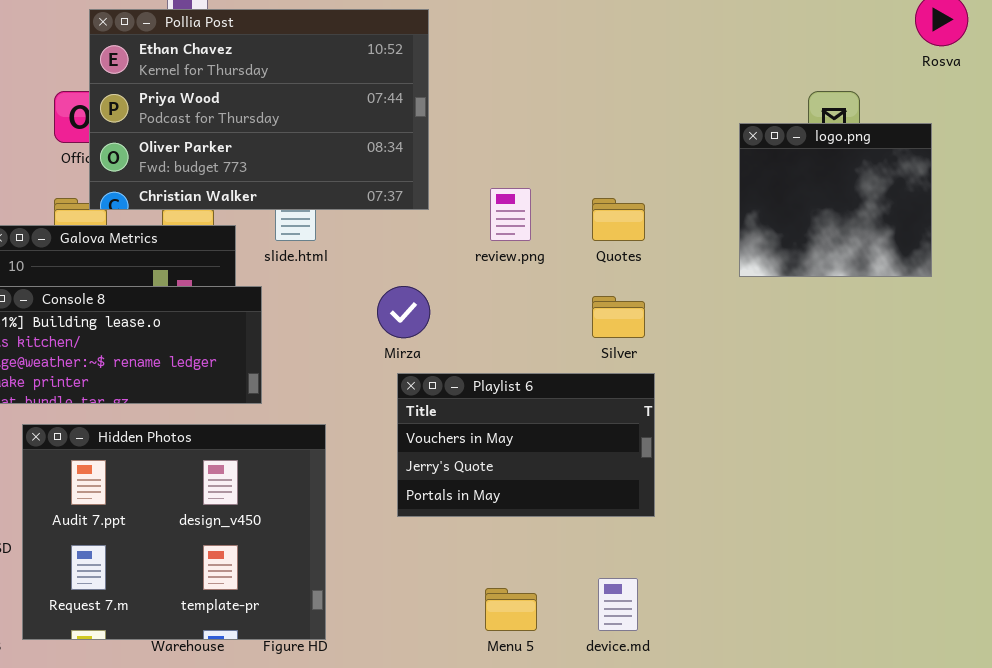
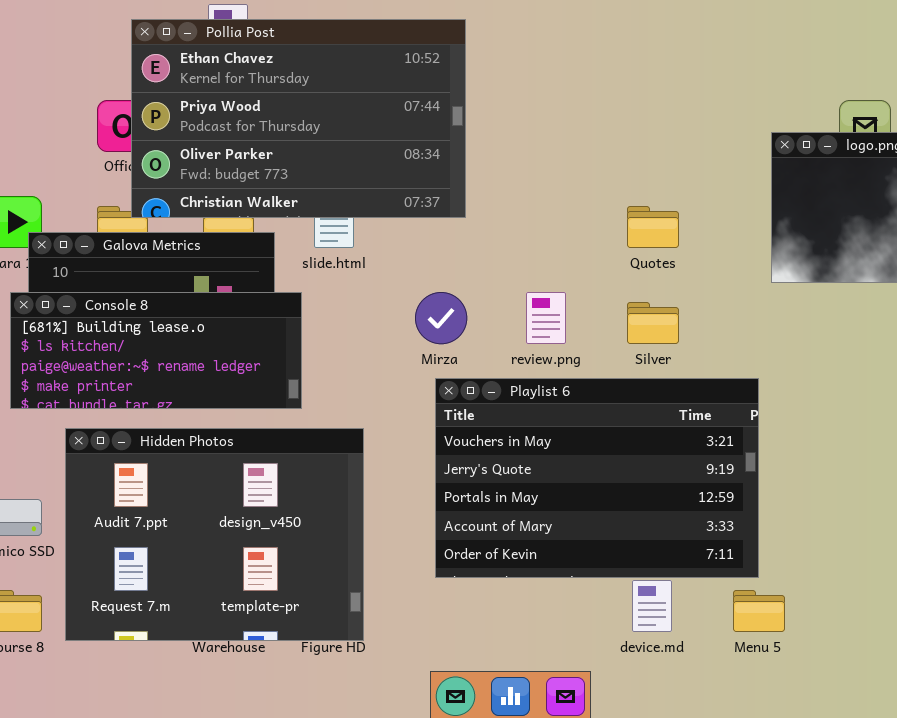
review.png: [490,188,531,241] -> [526,292,566,344], moved
Playlist 6: [397,373,655,517] -> [435,378,759,578], resized
Menu 5: [485,588,537,631] -> [733,590,785,632], moved

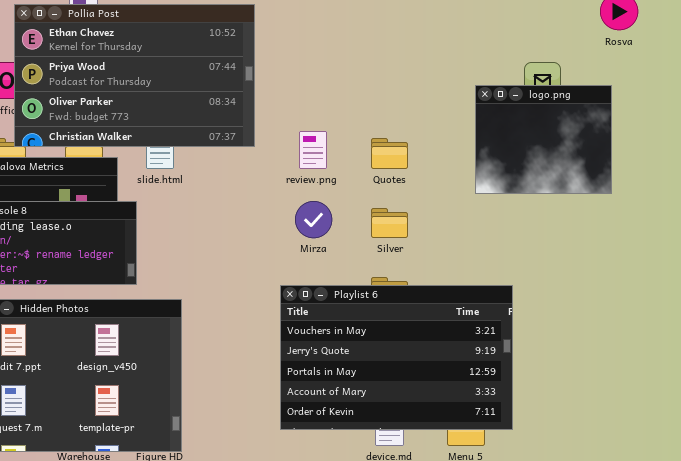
Mirza: [415,292,467,344] -> [295,201,332,238], moved
review.png: [526,292,566,344] -> [299,131,327,169], moved
Playlist 6: [435,378,759,578] -> [280,285,513,430], moved

